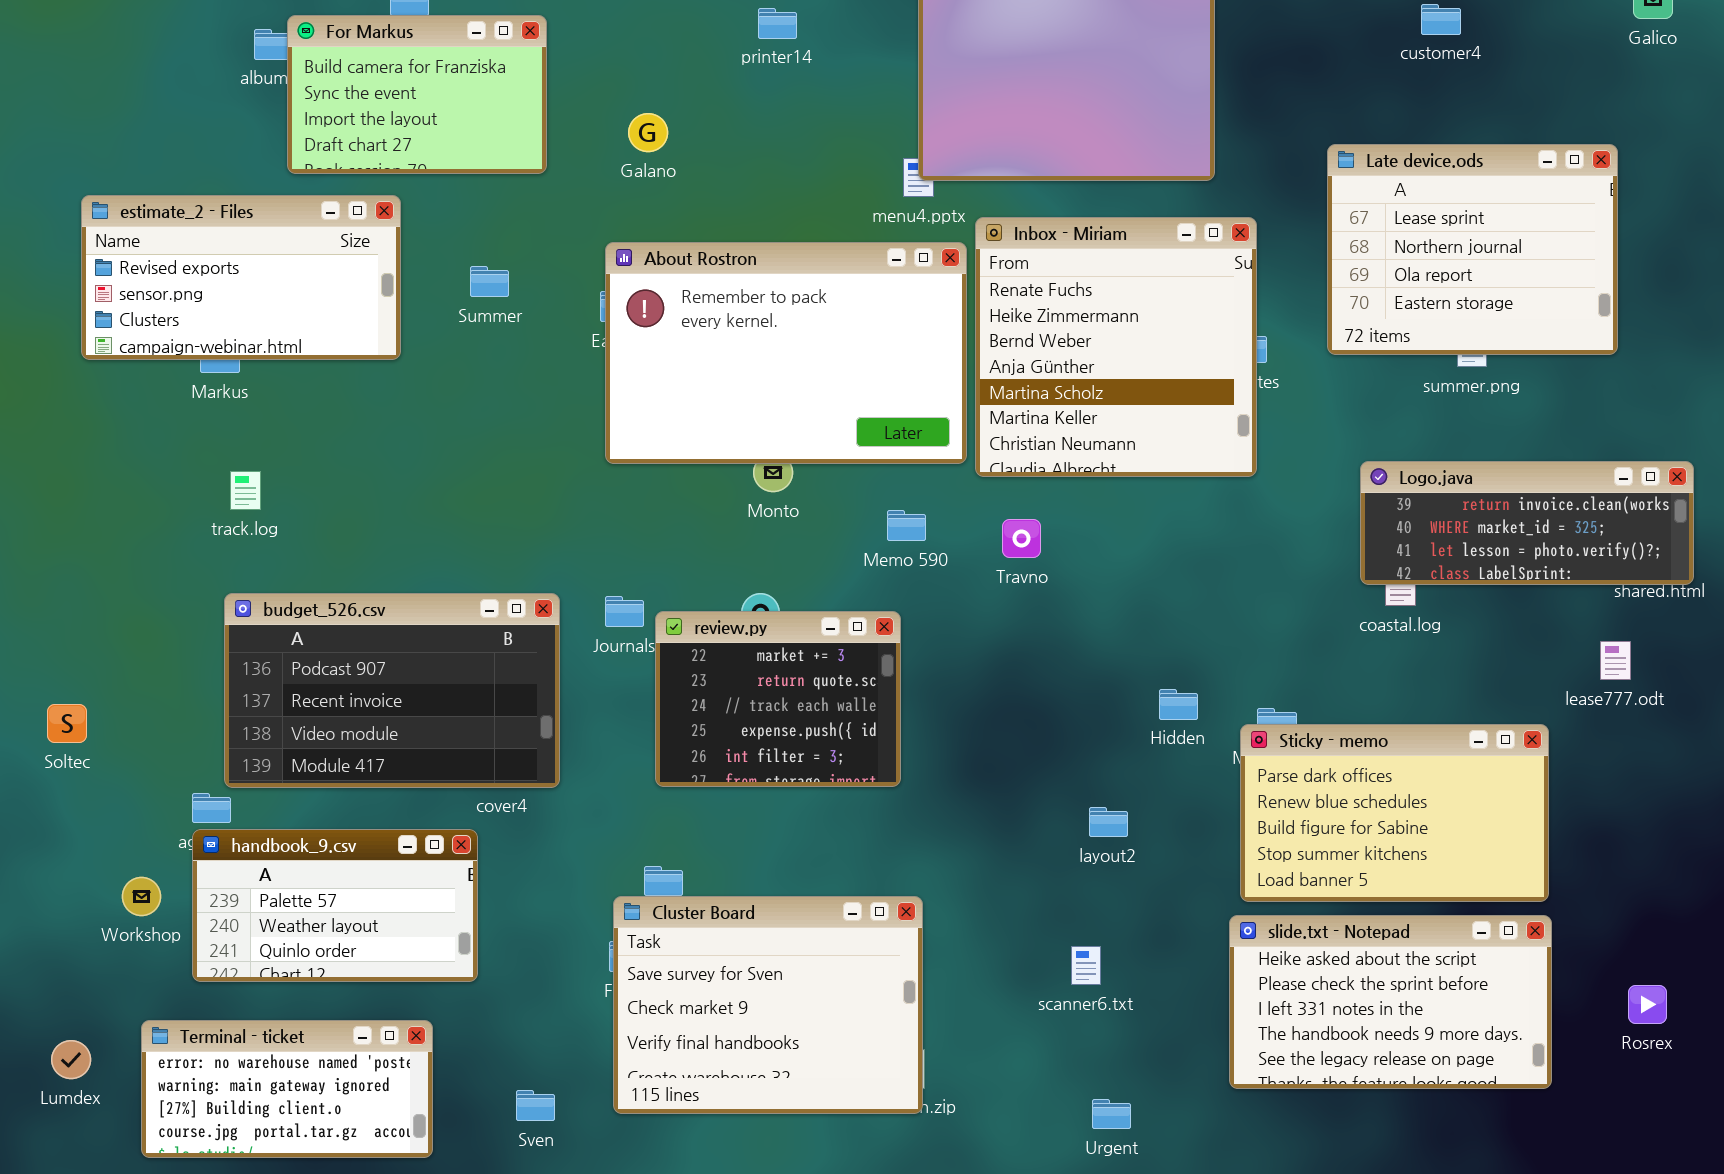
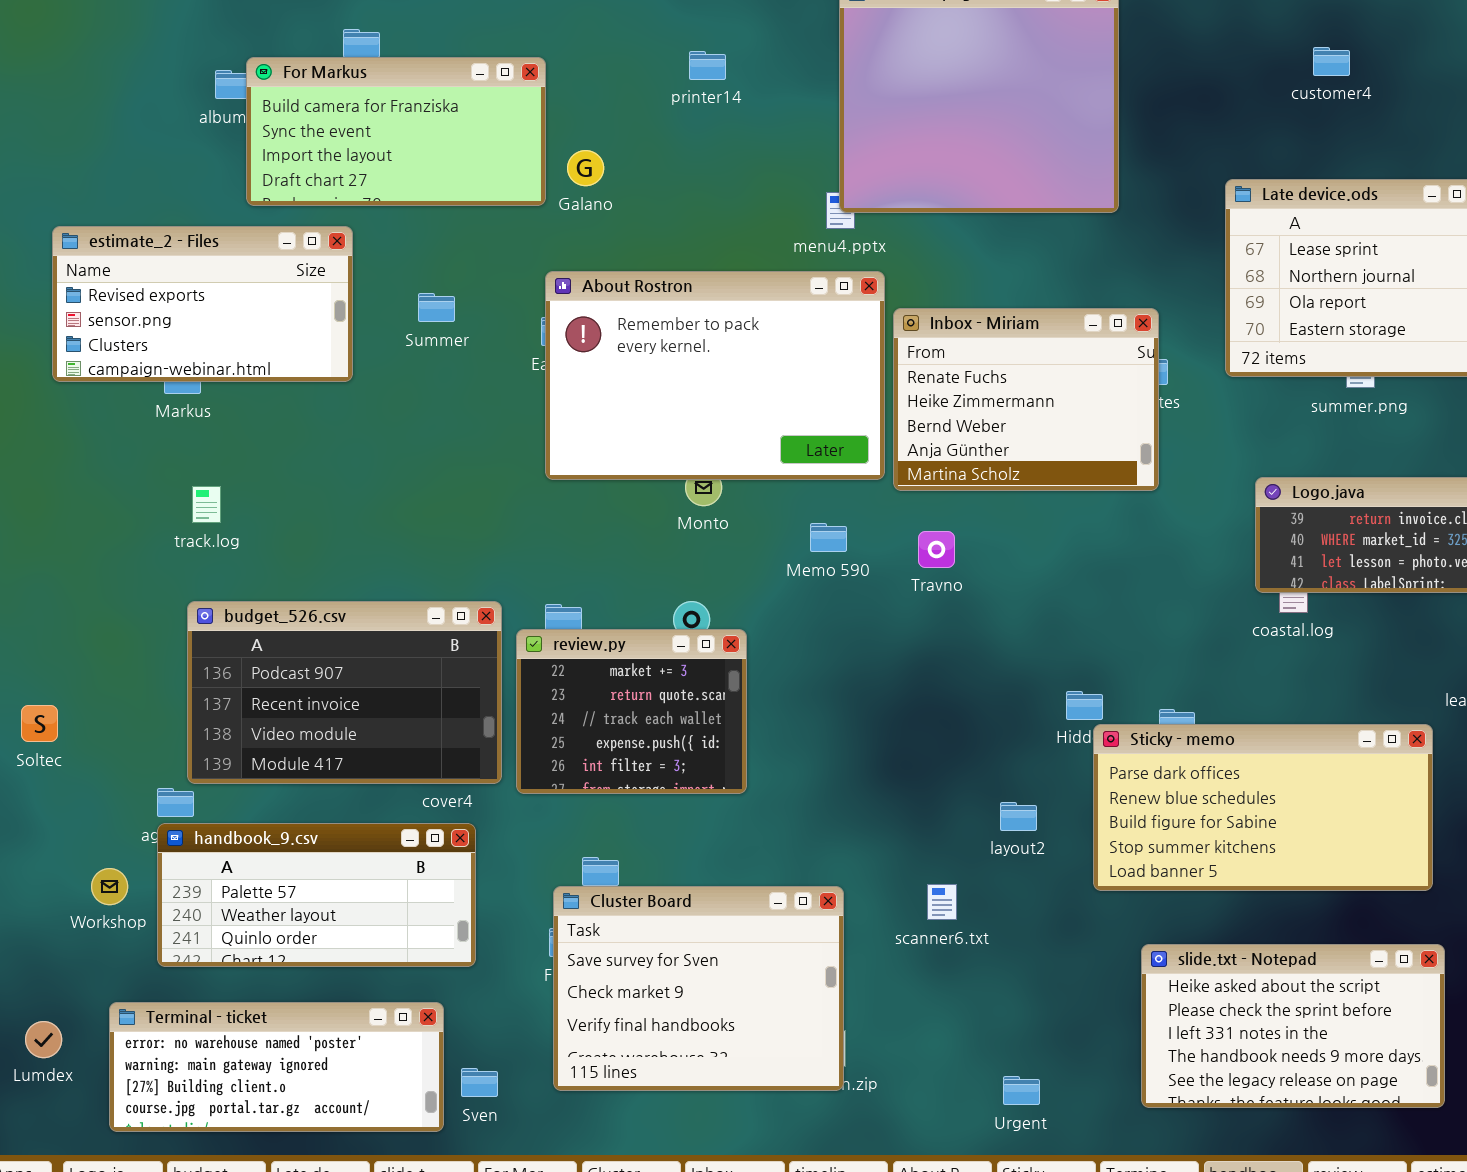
For Markus: [287,15,547,174] -> [246,57,546,206], resized
Inbox - Miriam: [975,217,1257,477] -> [893,308,1159,491], resized
review.py: [655,611,901,787] -> [516,629,747,794], moved
Sticky - memo: [1240,724,1549,902] -> [1093,724,1433,891], resized
handbook_9.csv: [192,829,478,982] -> [157,823,476,967], resized
slide.txt - Notepad: [1229,915,1552,1089] -> [1141,944,1445,1108], moved
scanner6.txt: [1071,946,1101,985] -> [927,884,957,920], moved
Terminal - ticket: [141,1020,433,1158] -> [109,1002,444,1132], resized

